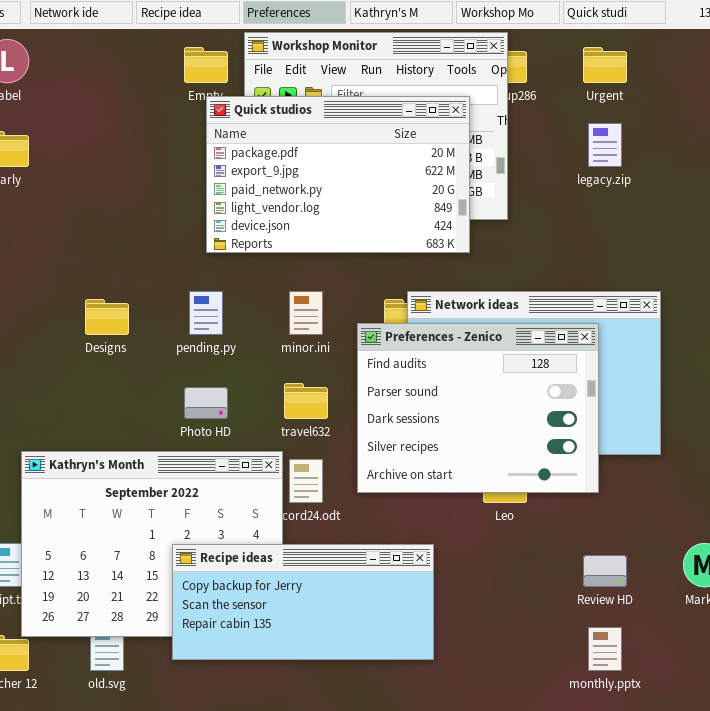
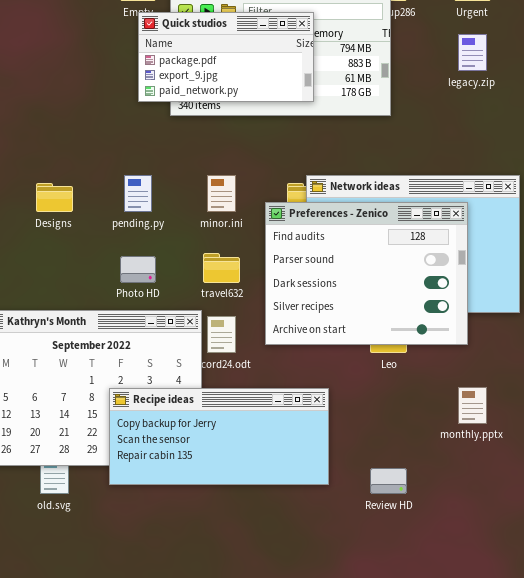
Quick studios: [206,96,470,253] -> [138,12,314,102], resized
Review HD: [583,555,627,587] -> [370,468,407,494], moved
monthly.pptx: [588,627,622,671] -> [458,387,487,424], moved

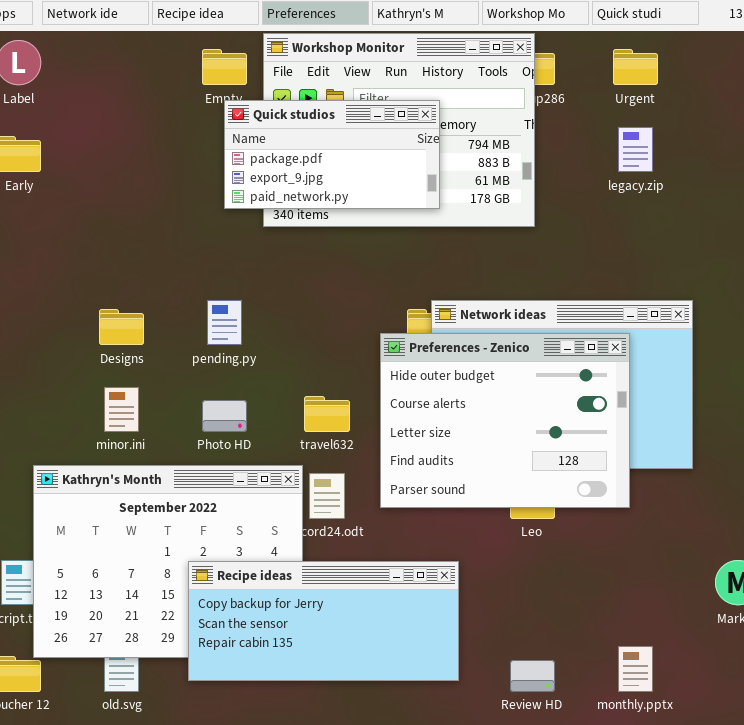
minor.ini: [207,175,236,212] -> [104,387,139,432], moved
Preferences - Zenico: [265,202,468,345] -> [380,333,630,508], scrolled up 3 rows
monthly.pptx: [458,387,487,424] -> [618,646,653,692], moved

